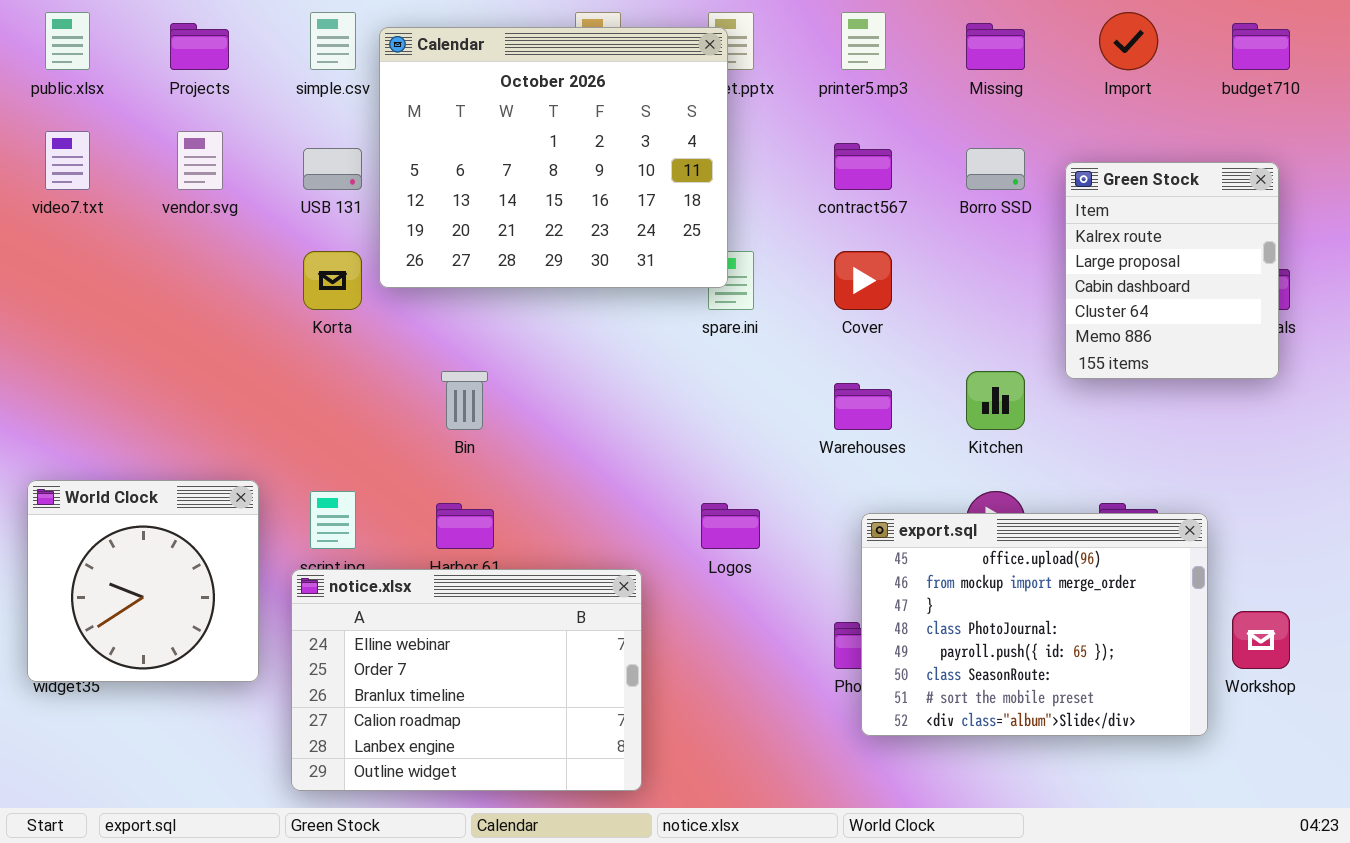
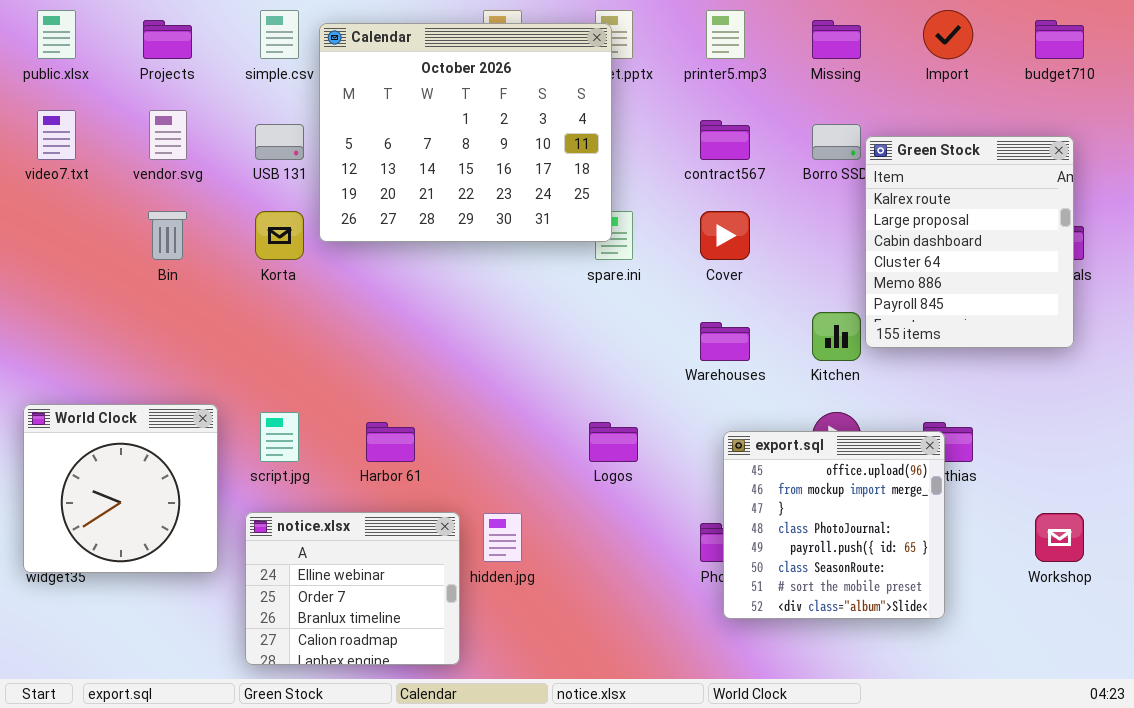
Green Stock: [1065,162,1279,379] -> [865,136,1074,348], resized
Bin: [441,371,488,430] -> [148,211,187,260], moved
export.sql: [861,513,1208,736] -> [723,431,945,619], resized
notice.xlsx: [291,569,642,791] -> [245,512,460,665], resized

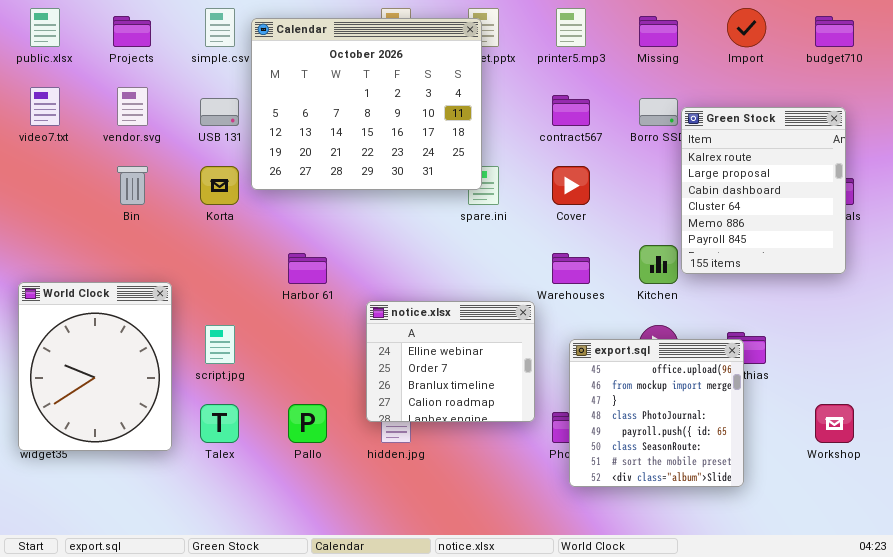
World Clock: [23,404,218,573] -> [18,282,172,451], resized
Harbor 61: [366,422,415,462] -> [288,253,327,284], moved
notice.xlsx: [245,512,460,665] -> [366,301,535,422], moved

